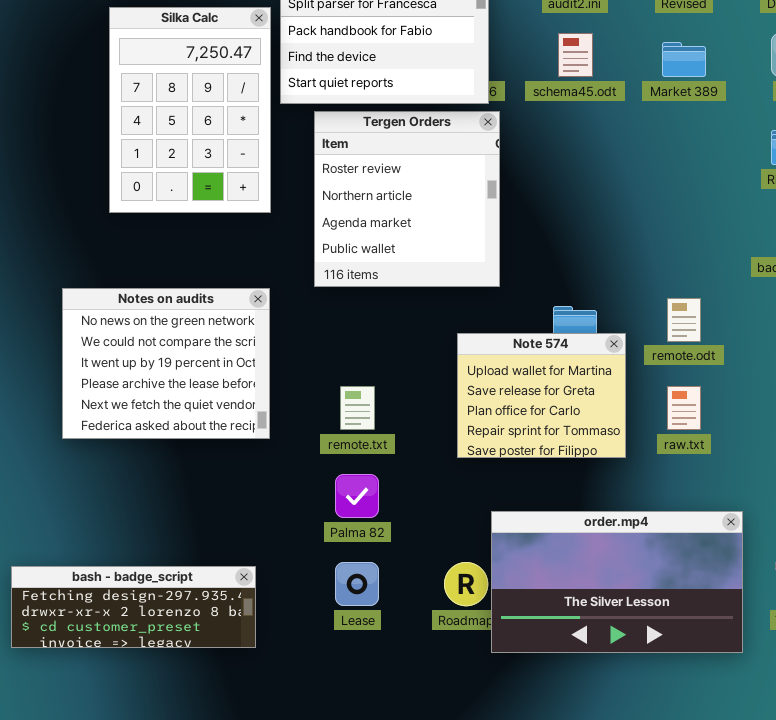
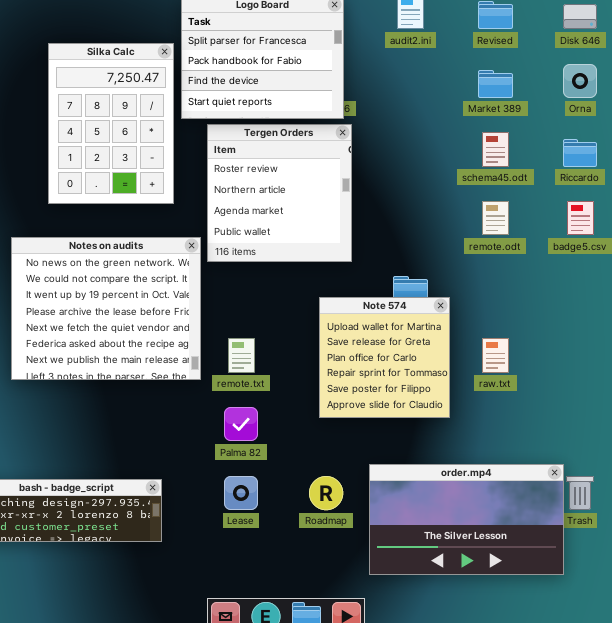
schema45.odt: [558,33,593,77] -> [482,132,509,167], moved
Notes on audits: [62,288,270,439] -> [11,237,201,380], resized
remote.odt: [667,298,701,342] -> [482,201,509,235], moved
Note 574: [457,333,626,458] -> [319,297,450,418], resized
order.mp4: [491,511,743,653] -> [369,464,564,575], moved

